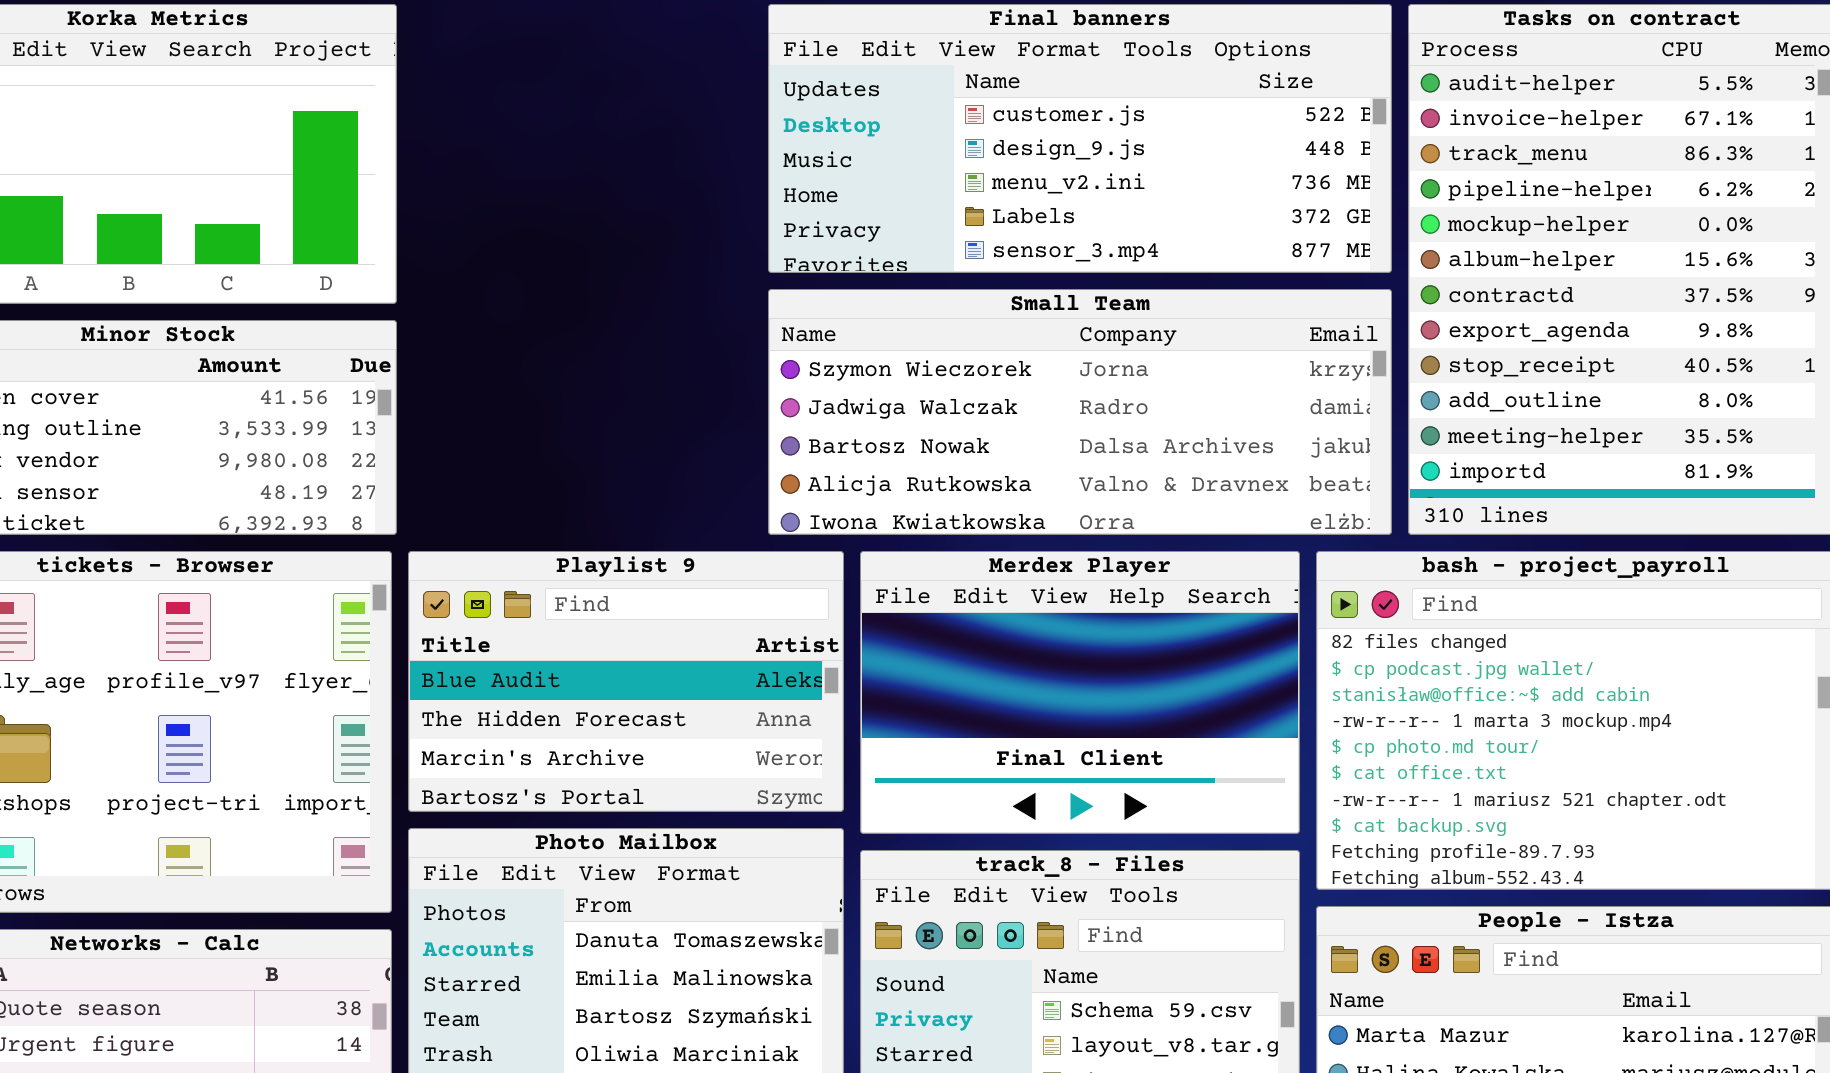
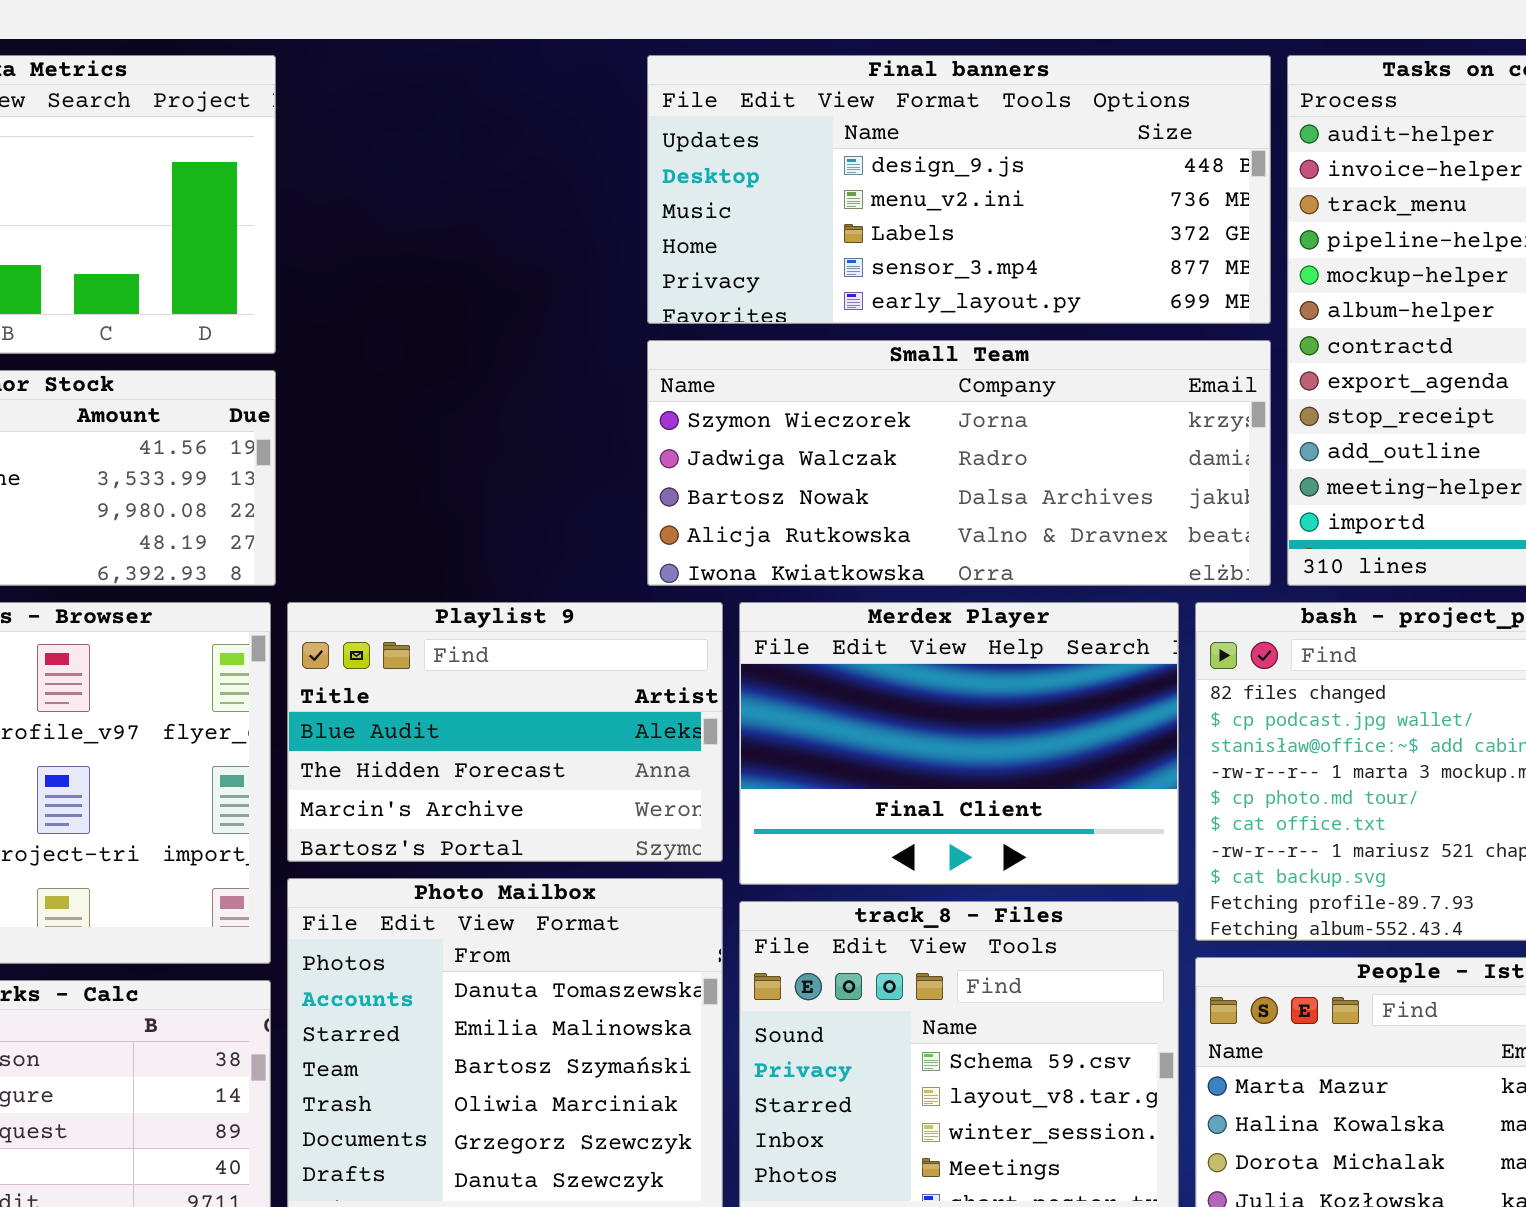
Final banners: [768,4,1392,273] -> [647,55,1271,324], scrolled down 1 row

